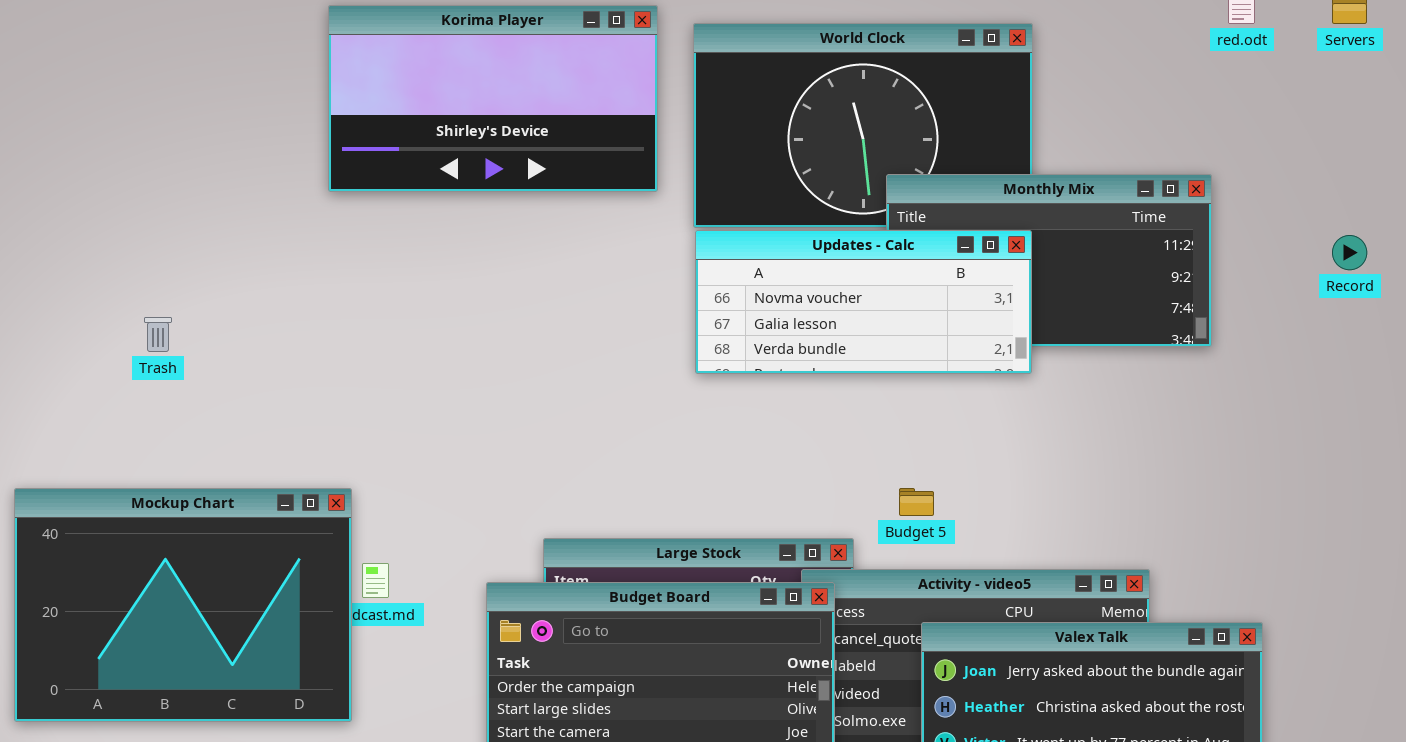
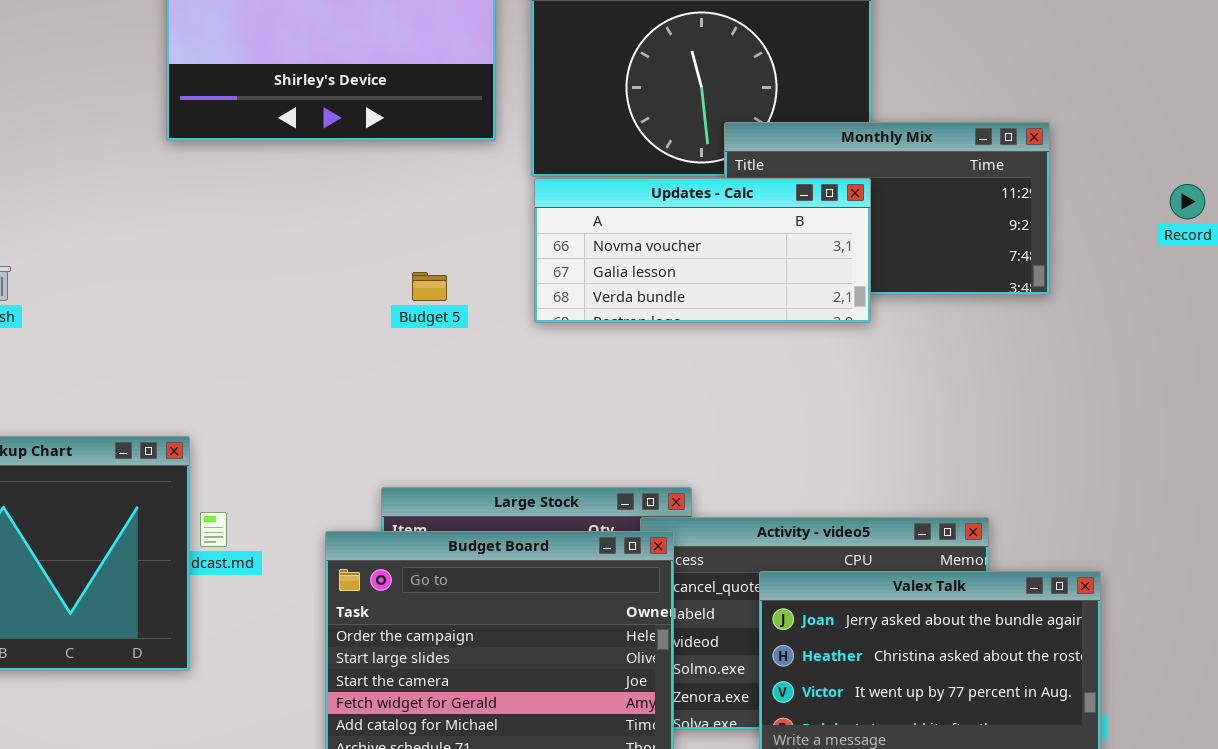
Budget 5: [899,488,934,516] -> [412,272,447,301], moved

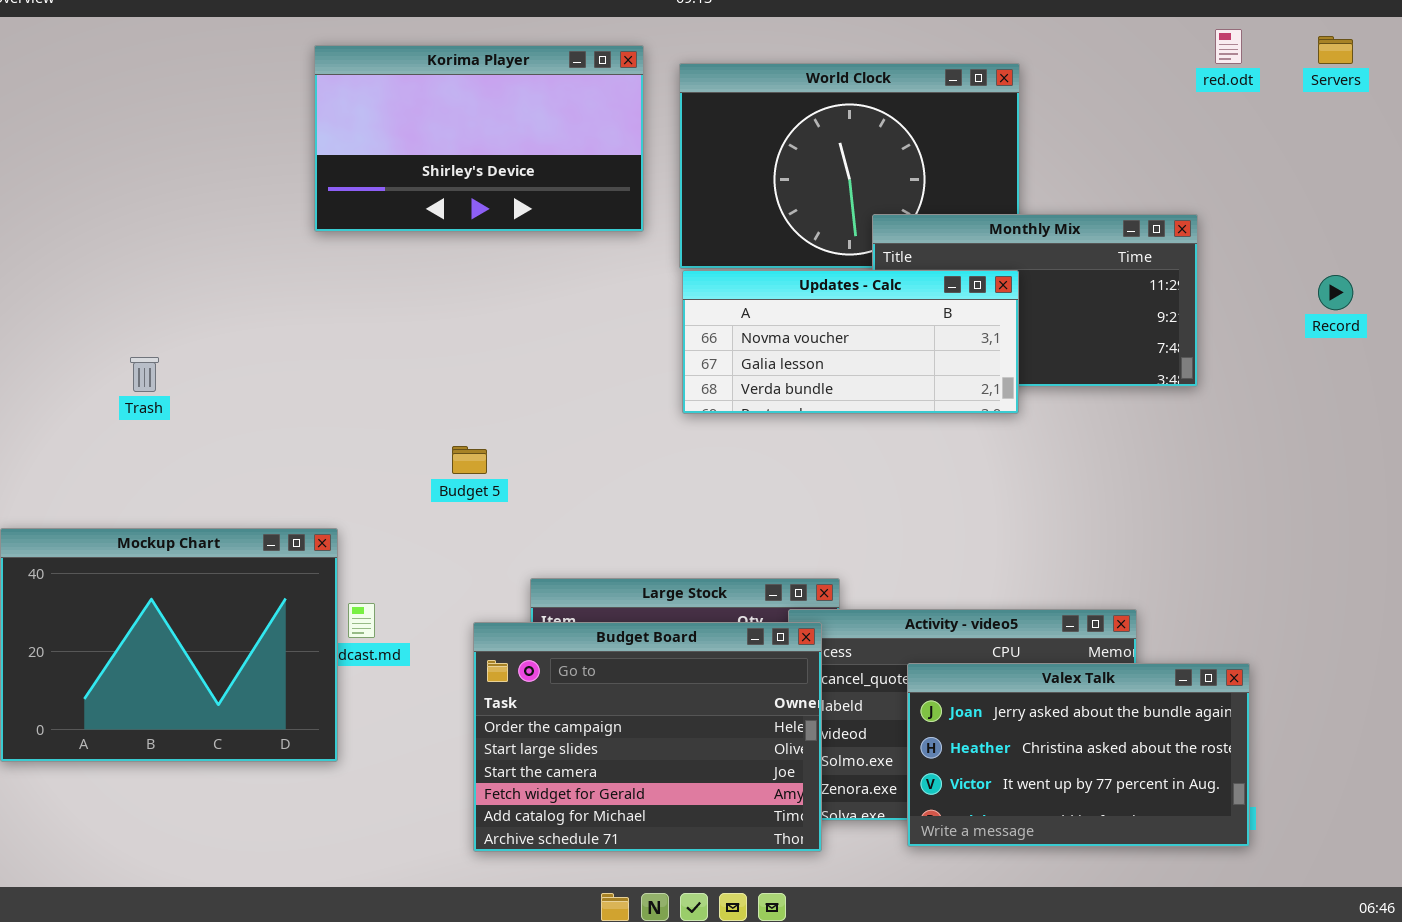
Budget 5: [412,272,447,301] -> [452,446,487,474], moved

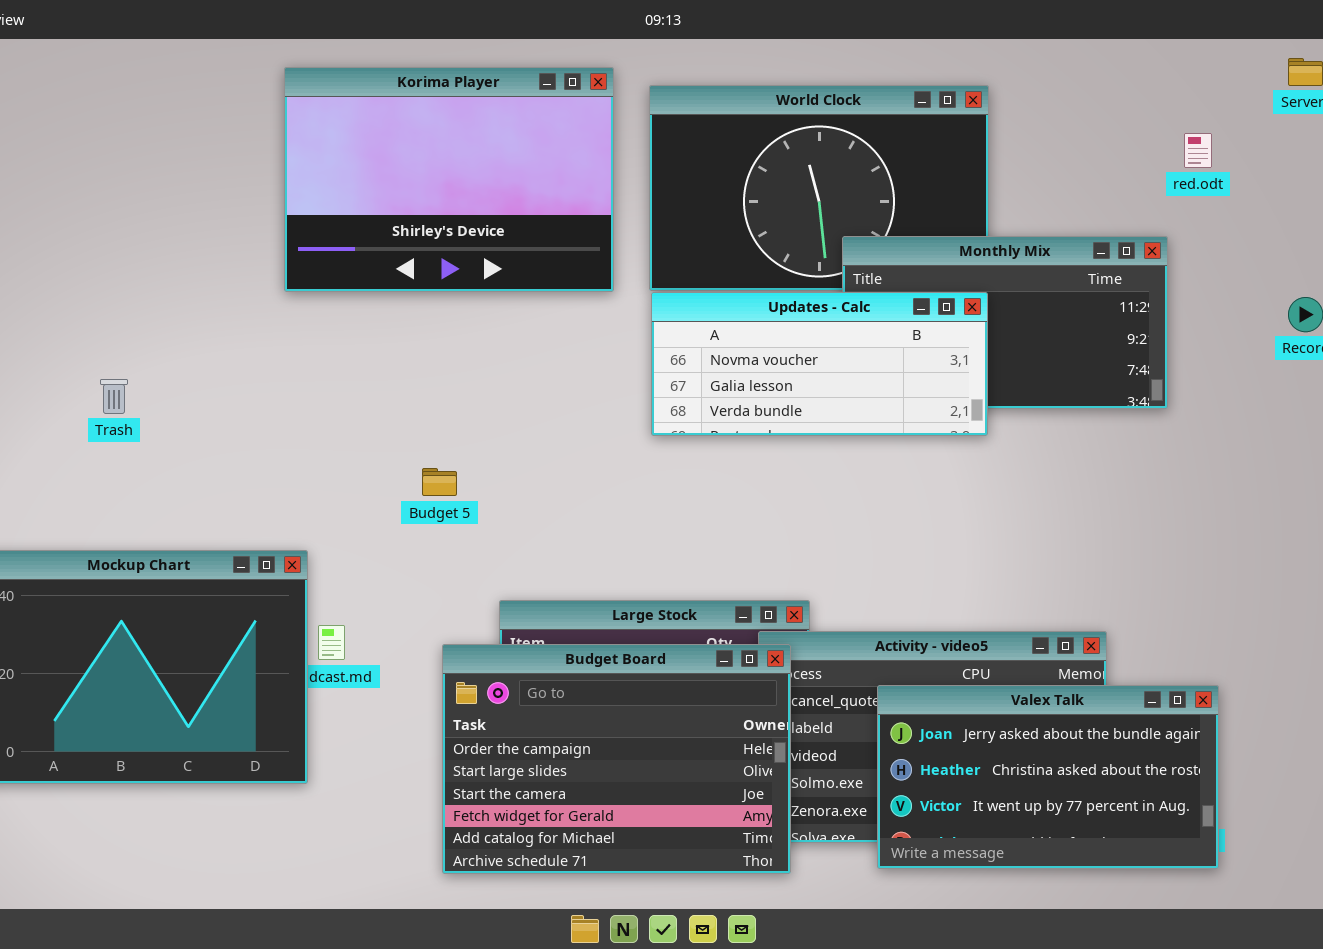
red.odt: [1215,29,1242,64] -> [1184,133,1212,168], moved
Korima Player: [314,45,644,232] -> [284,67,614,292], resized

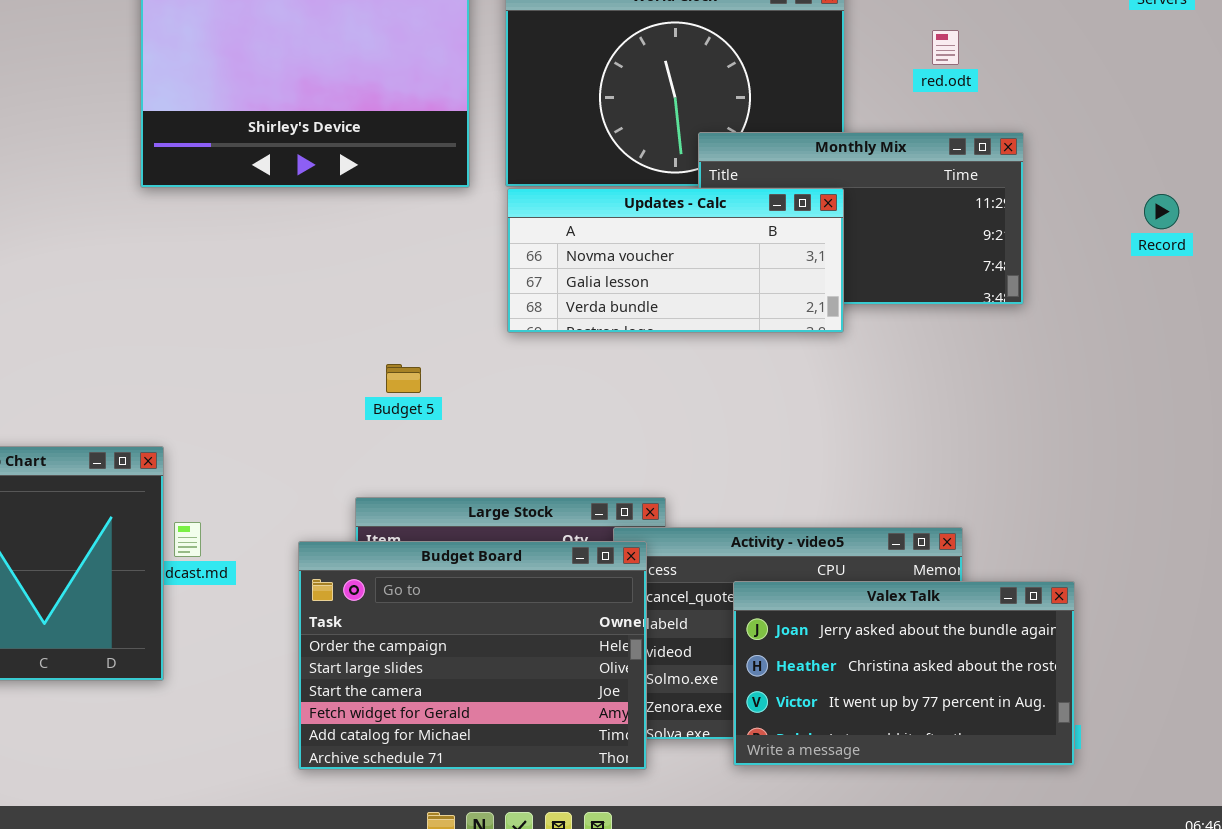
red.odt: [1184,133,1212,168] -> [932,30,959,65], moved
Budget 5: [422,468,457,496] -> [386,364,421,393], moved

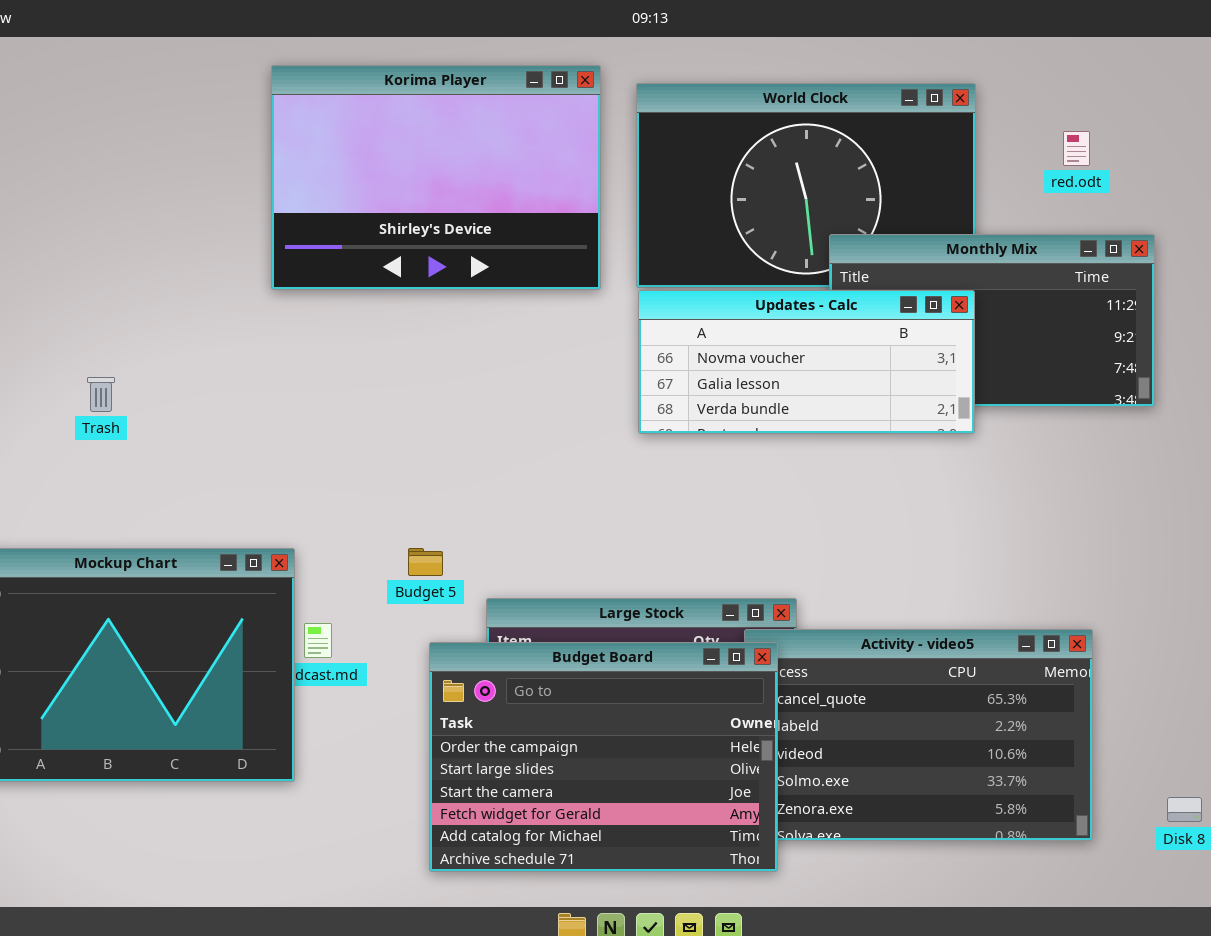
Budget 5: [386,364,421,393] -> [408,548,443,576], moved
Valex Talk: [733,581,1075,766] -> none, closed

